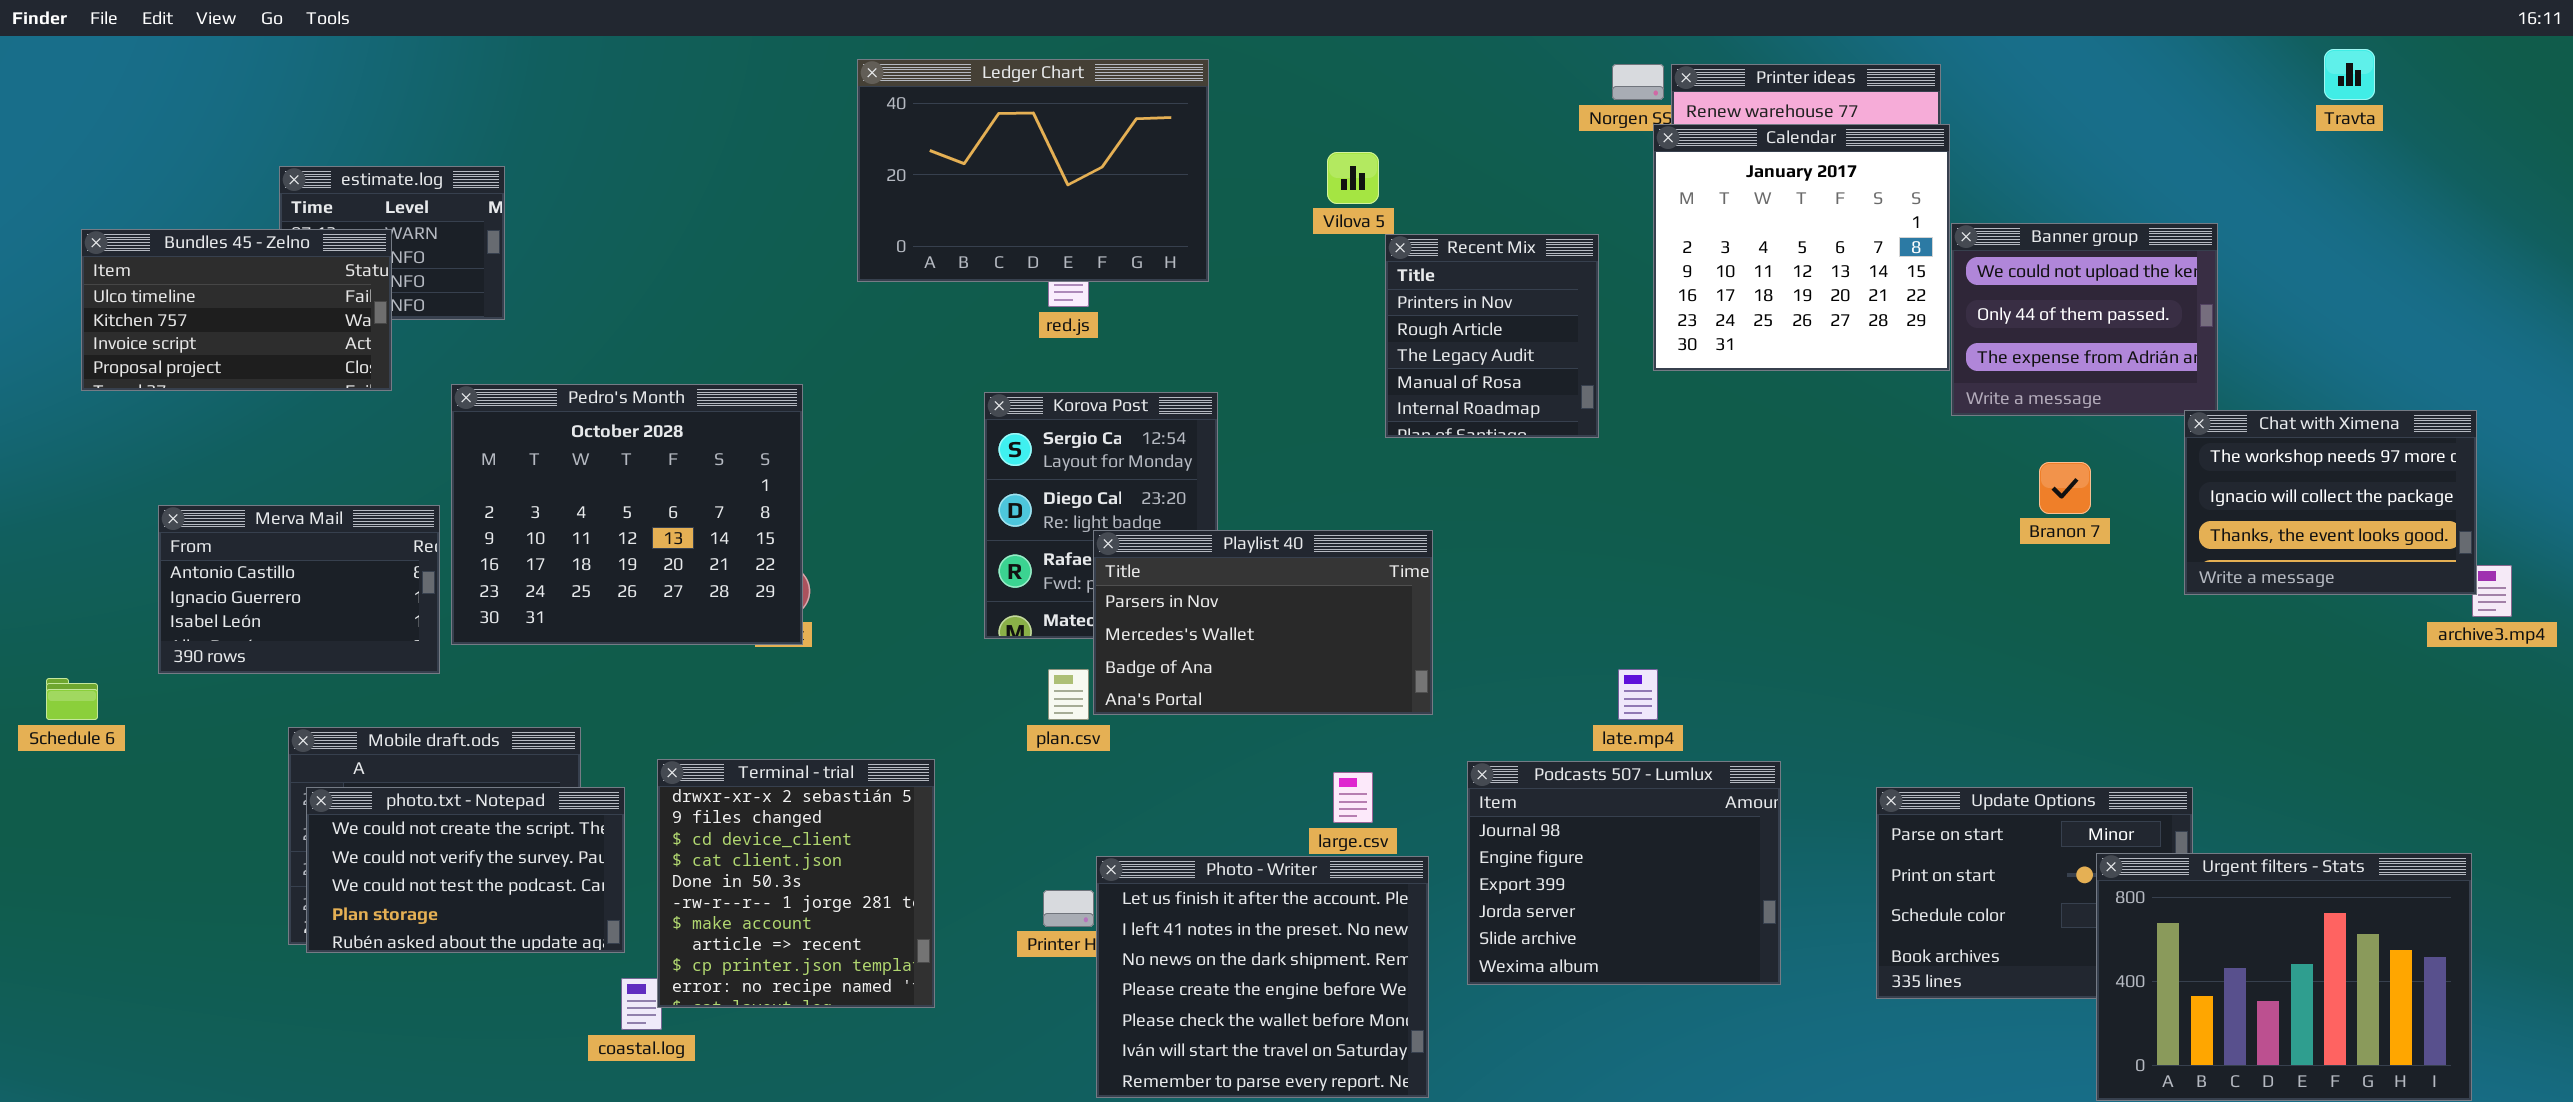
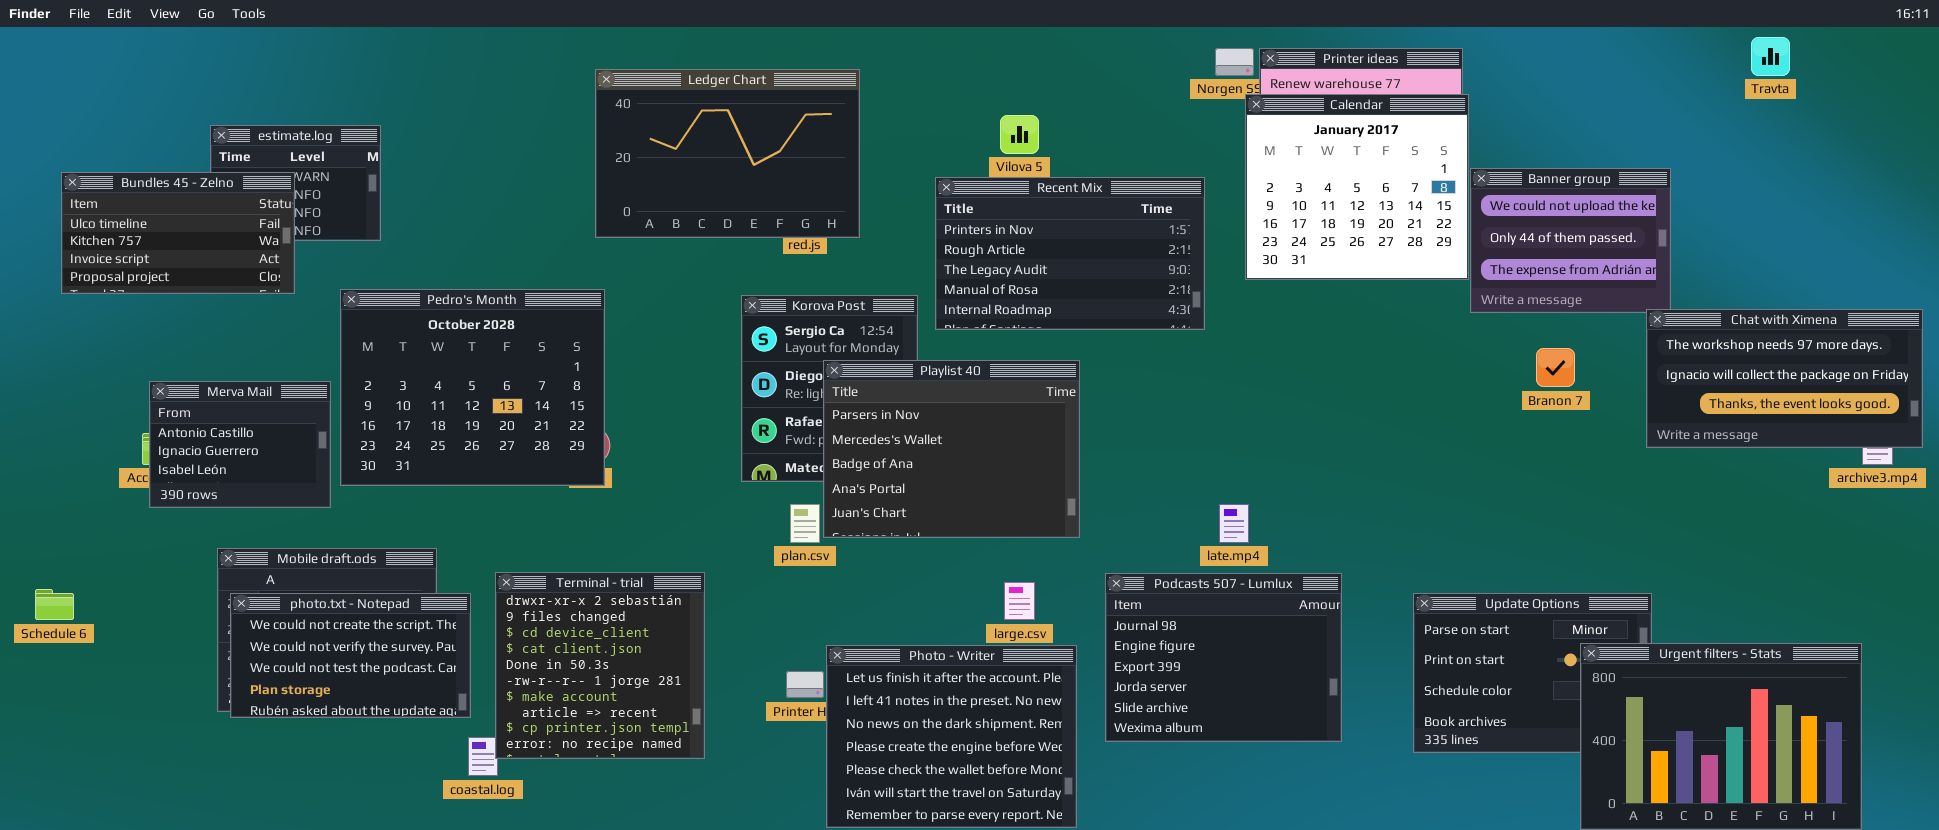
Ledger Chart: [857,59,1209,282] -> [595,69,860,238], moved
Recent Mix: [1385,234,1599,438] -> [935,177,1205,330], resized
Chat with Ximena: [2184,410,2477,595] -> [1646,309,1923,448], resized
Merva Mail: [158,505,440,674] -> [149,381,331,508], resized
Playlist 40: [1093,530,1433,715] -> [823,360,1080,538], resized
Schedule 6: [46,678,98,720] -> [35,589,74,620], moved

